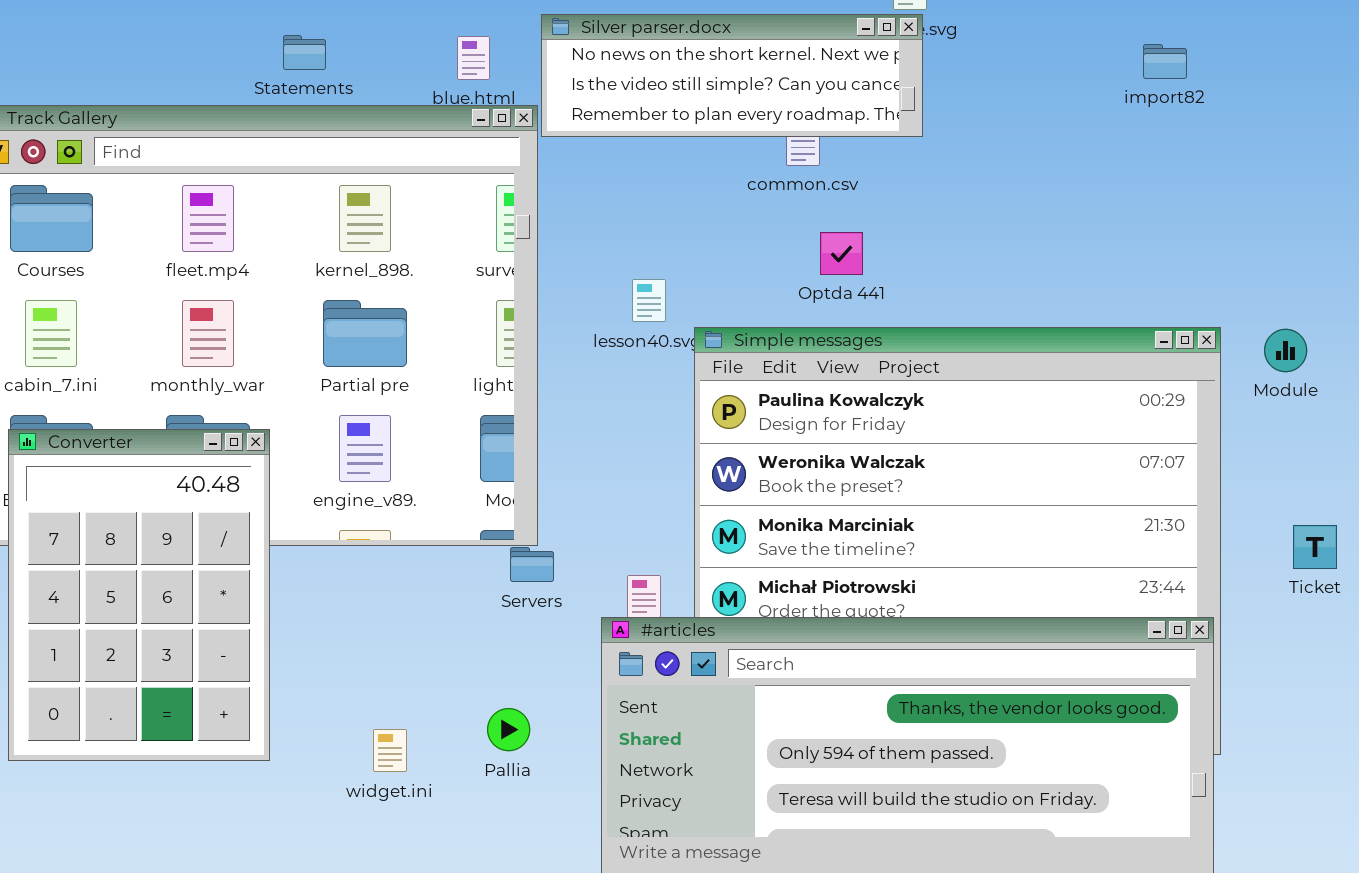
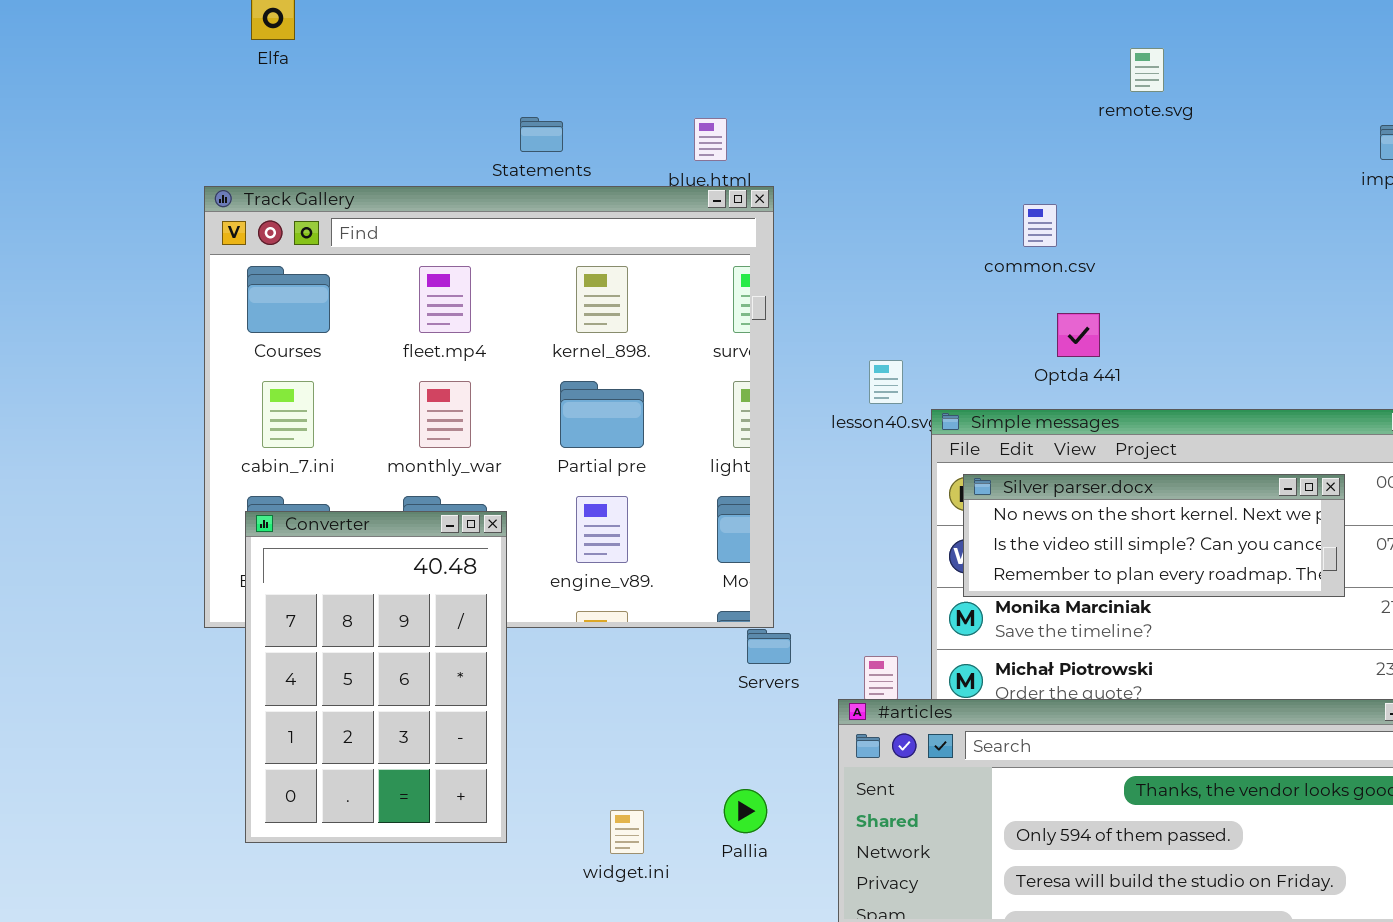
Silver parser.docx: [541,14,923,137] -> [963,474,1345,597], moved

